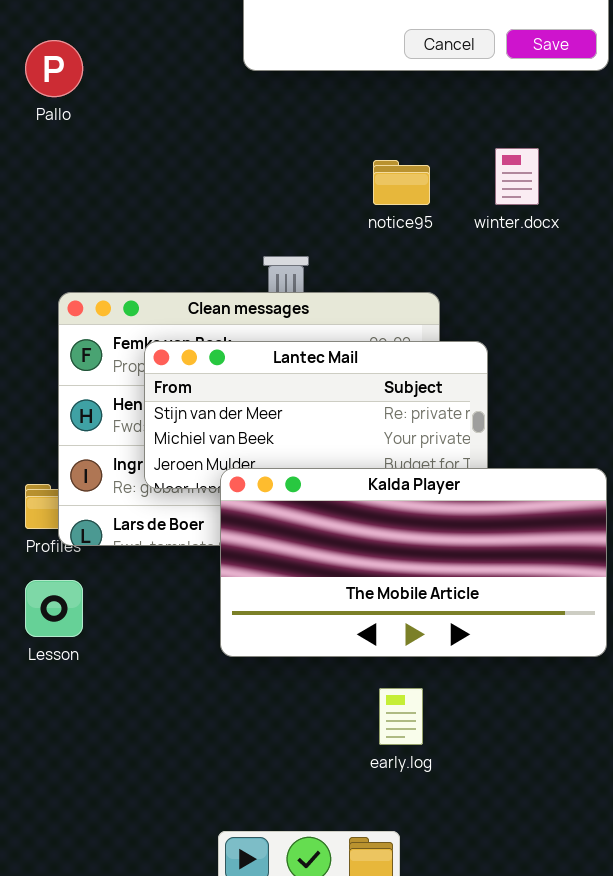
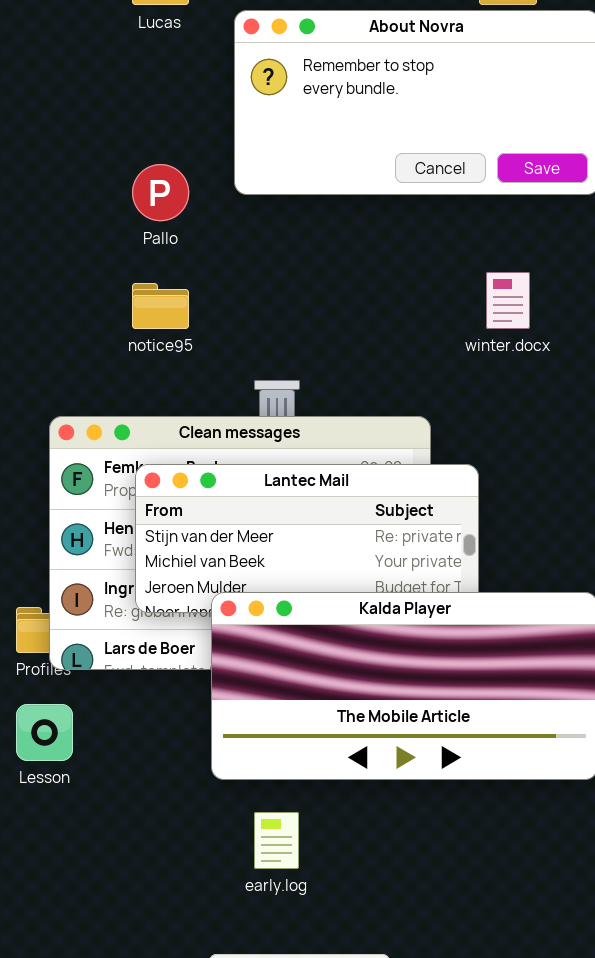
Pallo: [25,40,83,97] -> [132,164,189,221], moved
notice95: [373,160,430,205] -> [132,283,189,329], moved
early.log: [379,688,423,745] -> [254,812,299,869], moved

